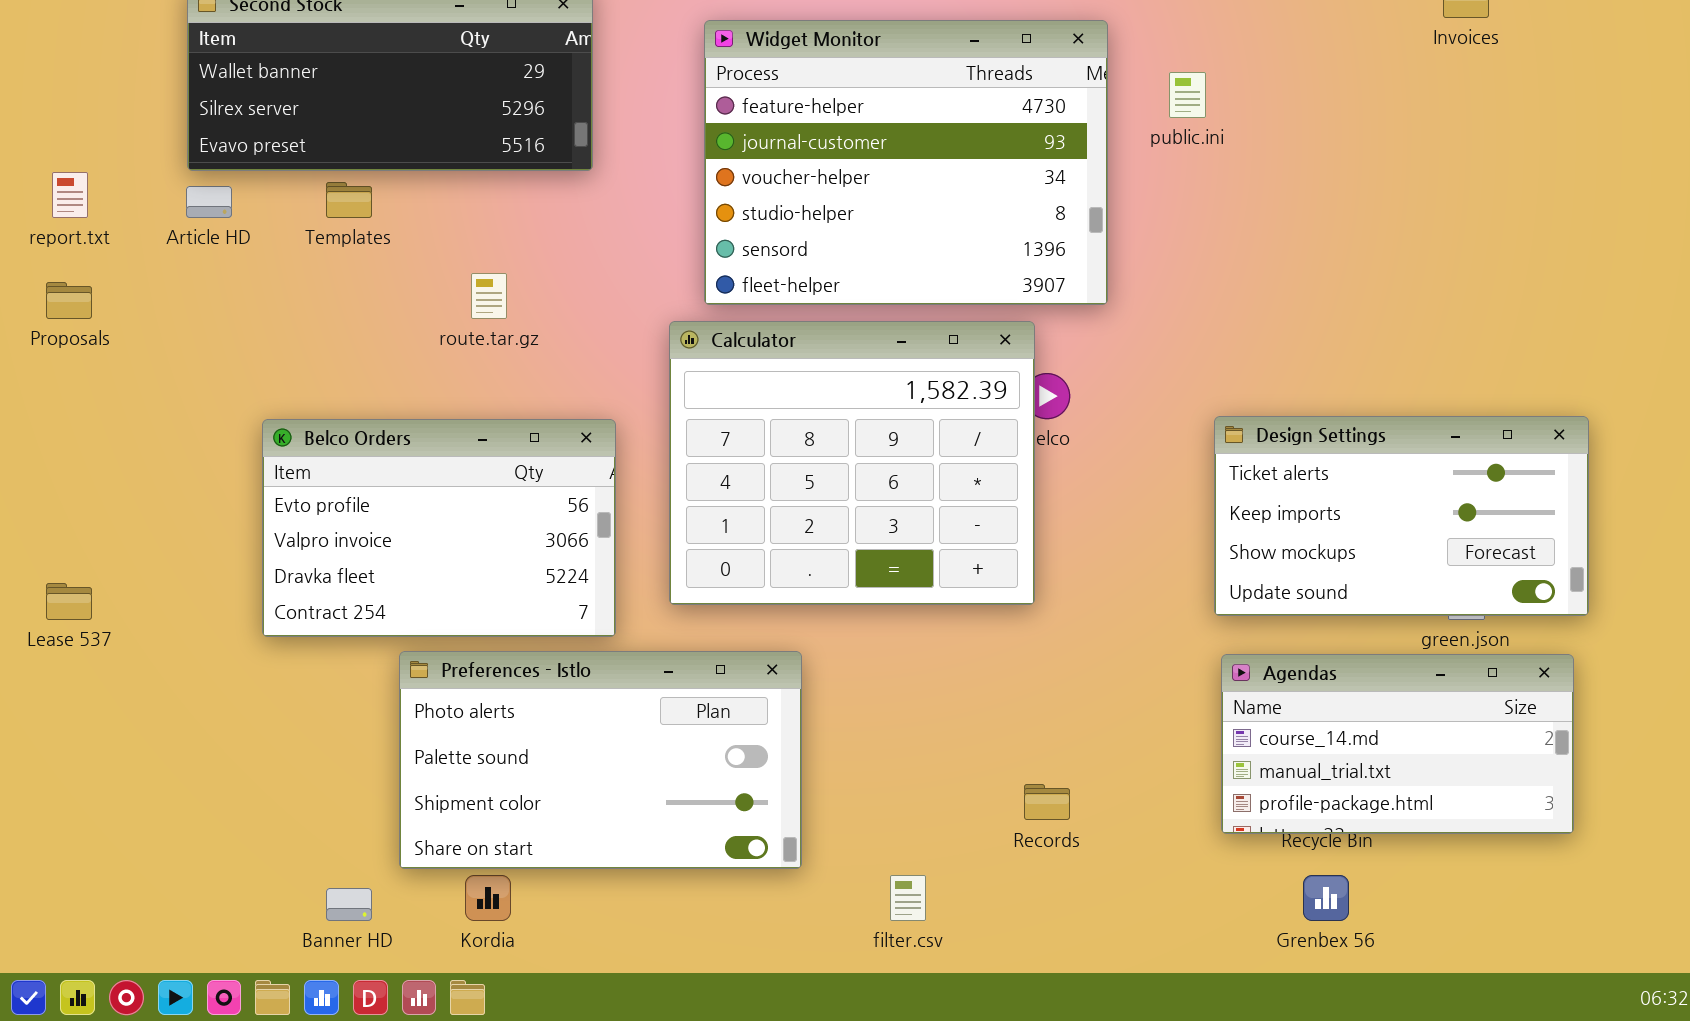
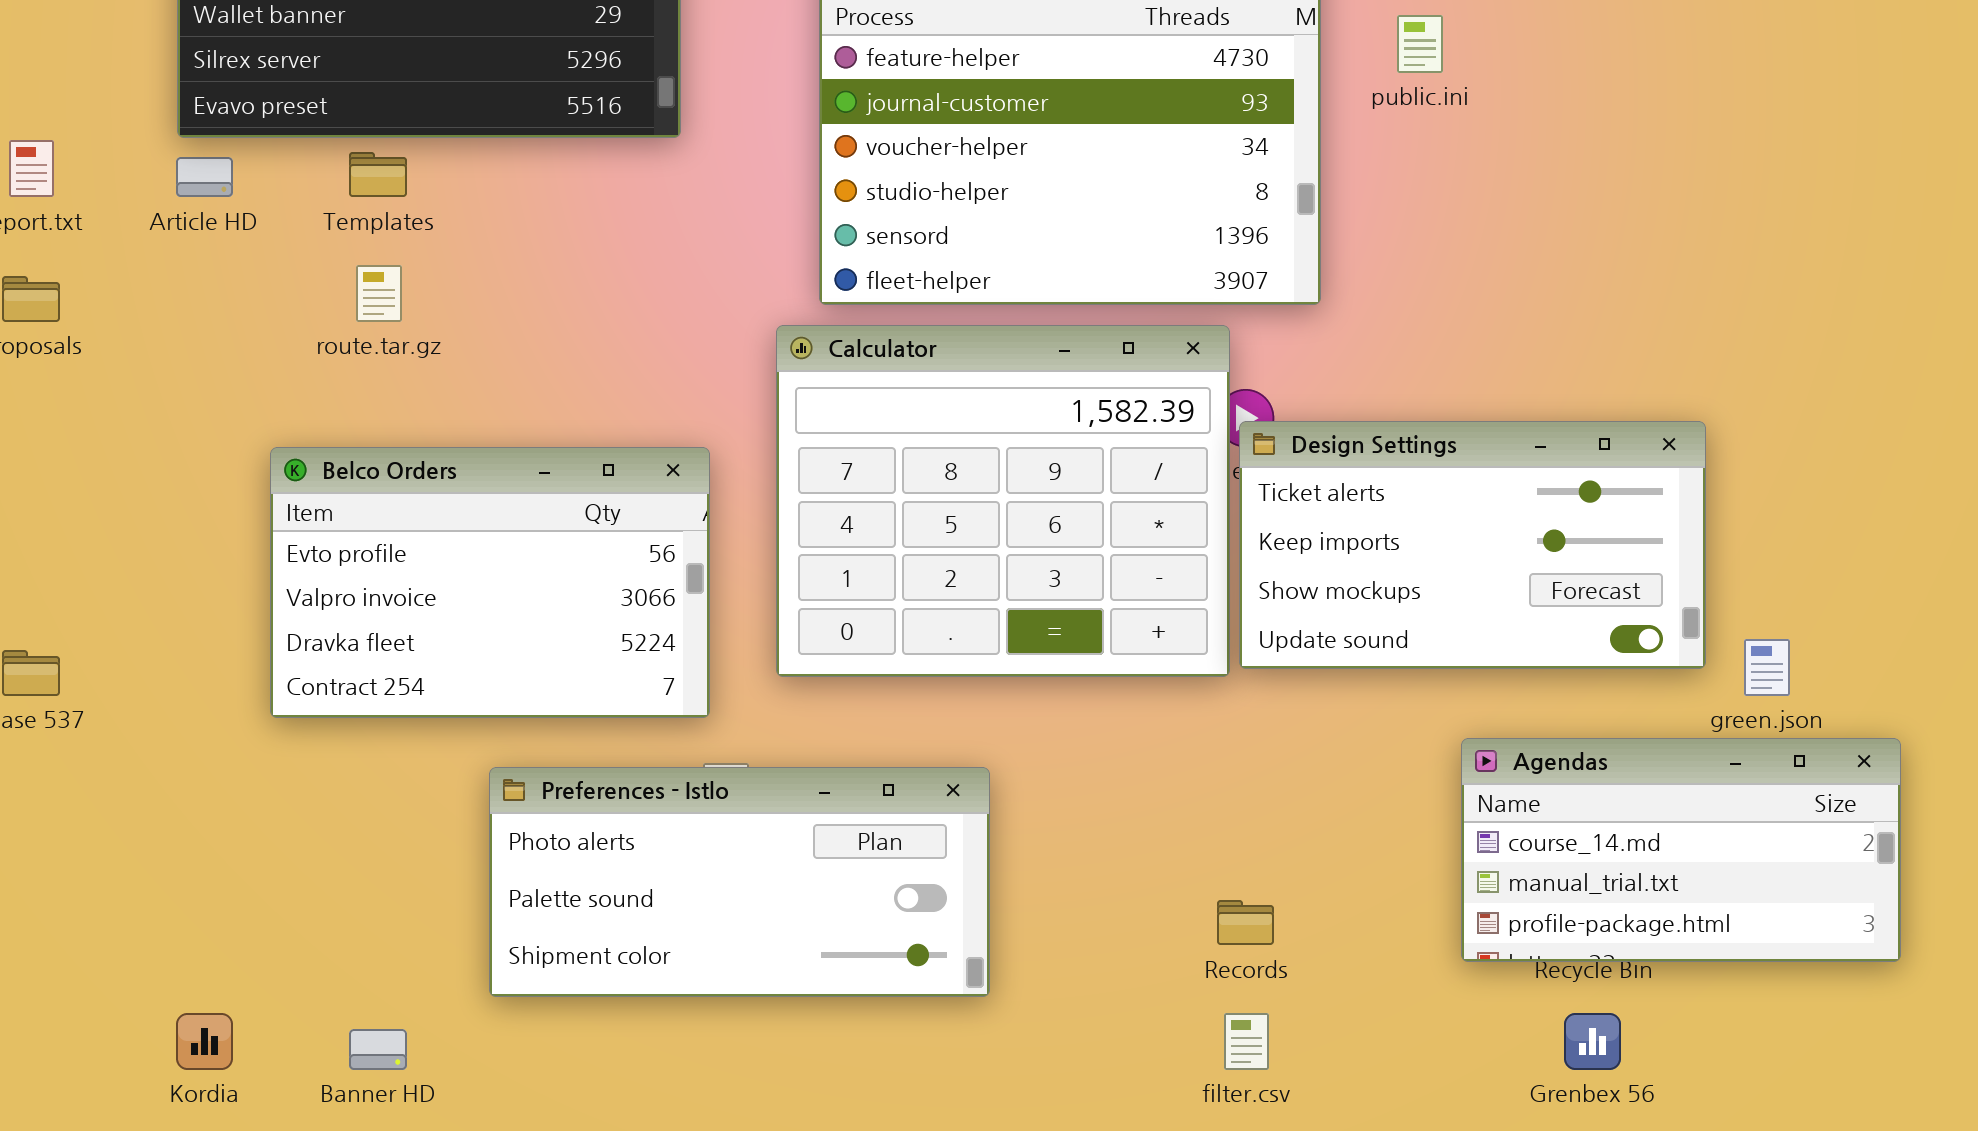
route.tar.gz: [471,273,507,319] -> [356,265,402,322], moved
Design Settings: [1214,416,1589,616] -> [1239,421,1706,669], moved
Preferences - Istlo: [399,651,802,869] -> [489,767,990,997], moved, resized
Kordia: [465,875,511,921] -> [176,1013,233,1070], moved
filter.csv: [890,875,926,921] -> [1224,1013,1269,1070], moved

